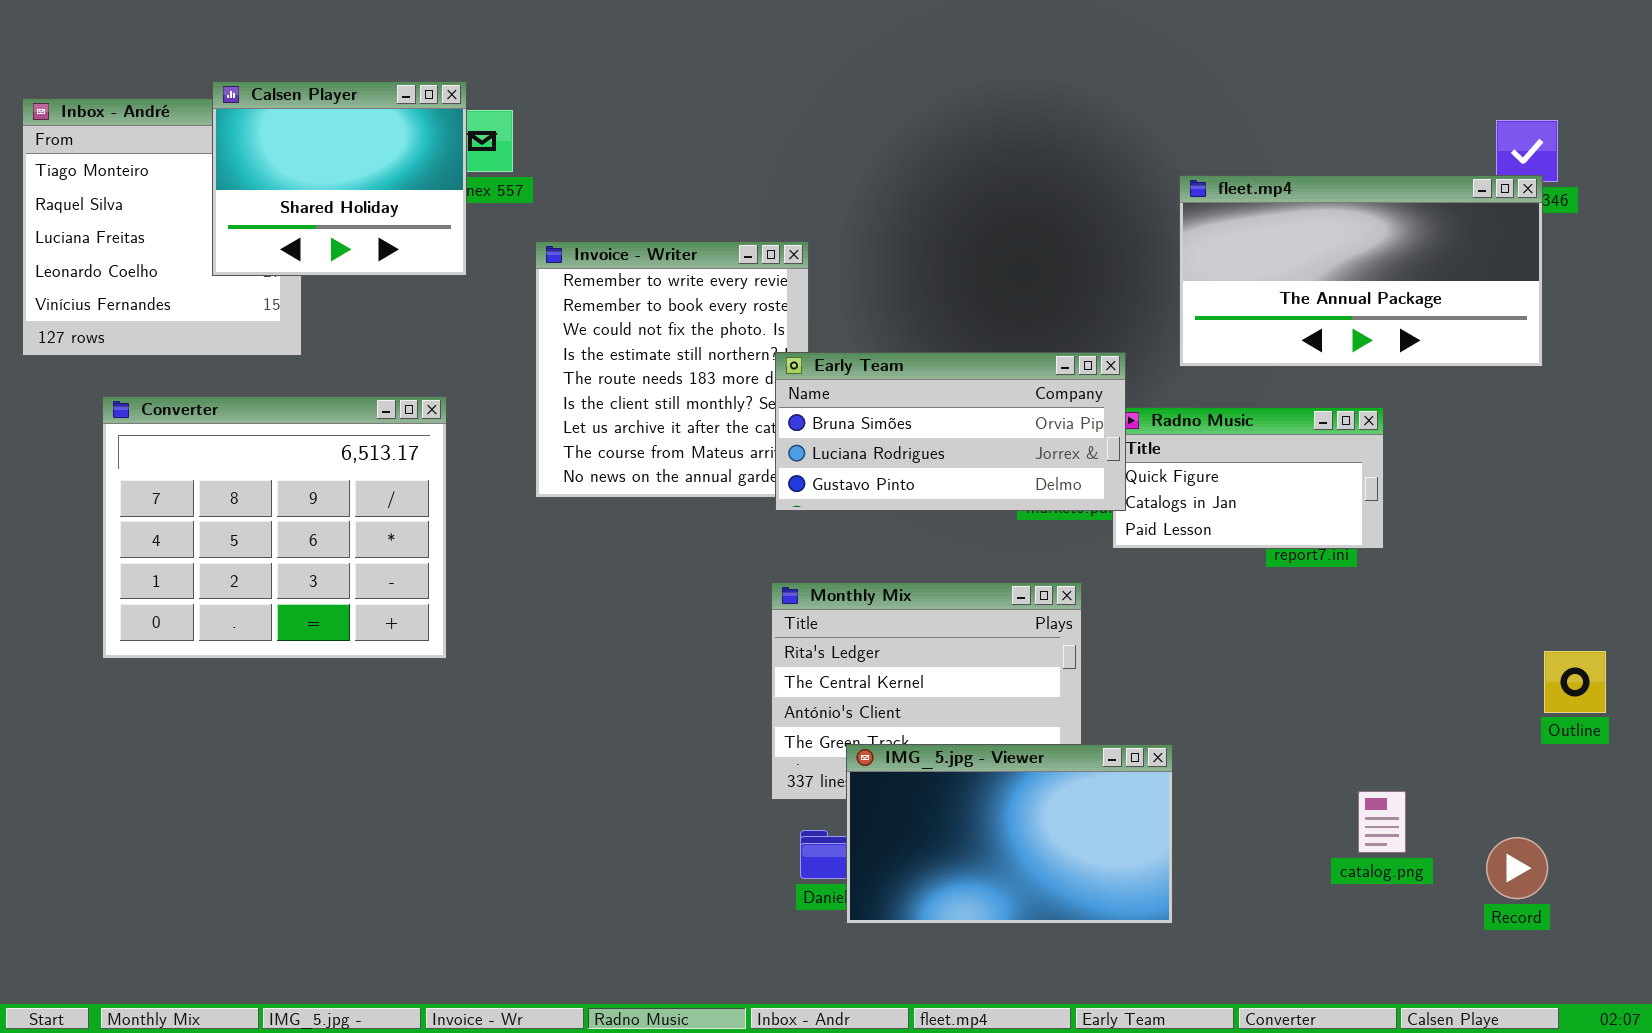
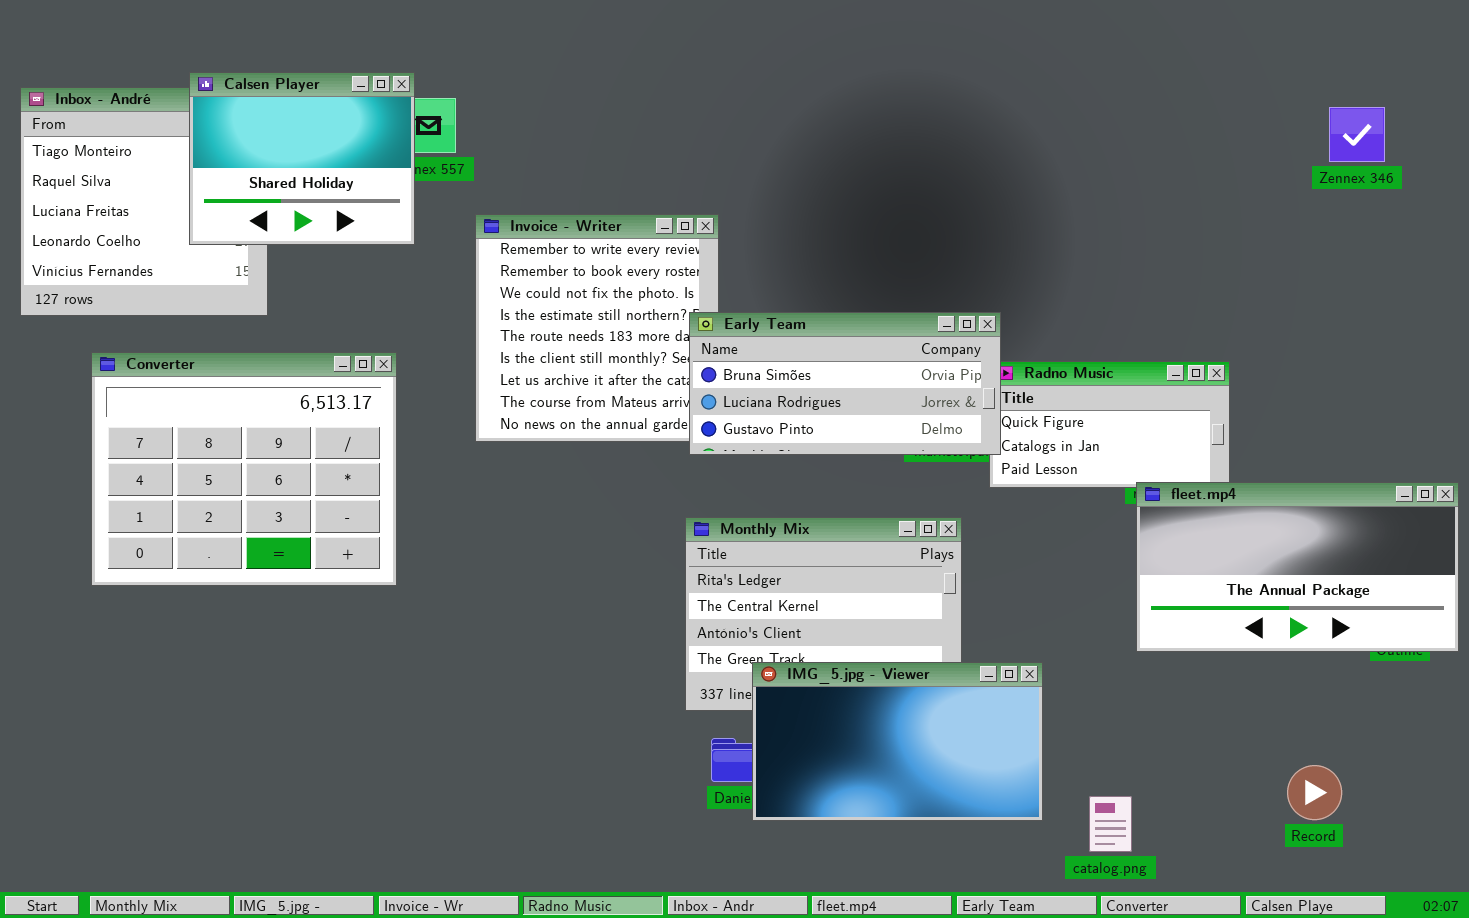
fleet.mp4: [1179,175,1543,367] -> [1136,482,1459,652], moved
catalog.png: [1358,791,1406,853] -> [1089,796,1132,852], moved
Record: [1486,837,1548,899] -> [1287,765,1342,820], moved

